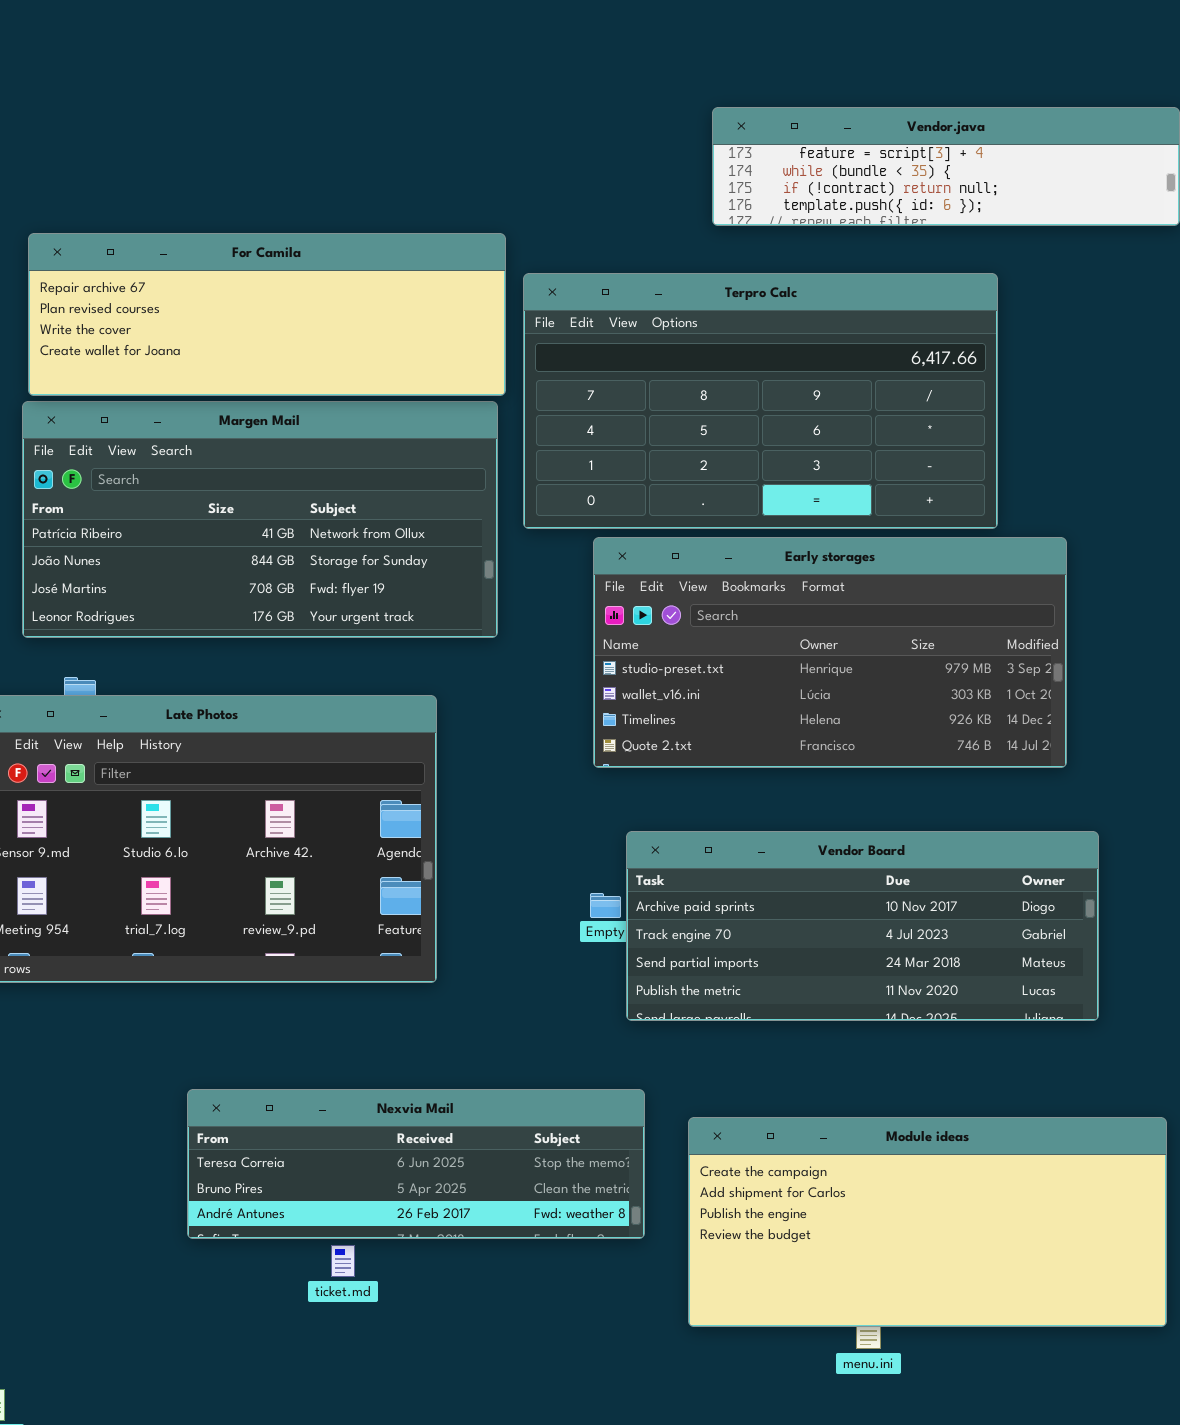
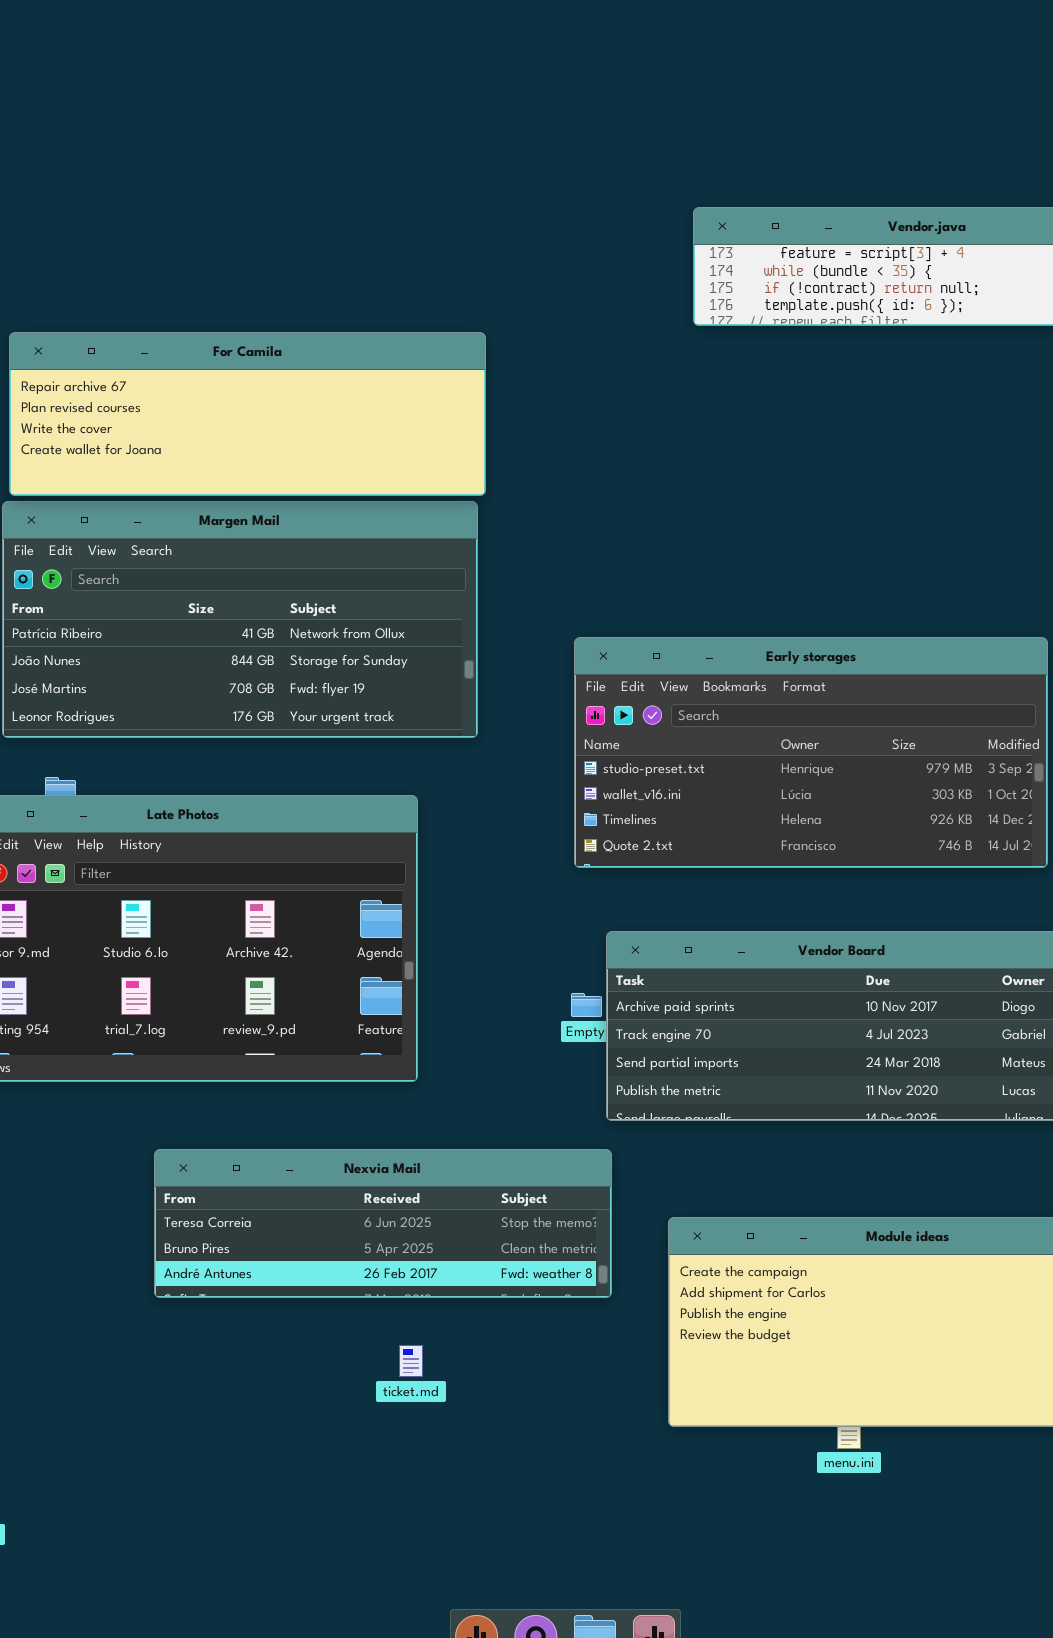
Terpro Calc: [523,273,998,529] -> none, closed
Nexvia Mail: [187,1089,645,1239] -> [154,1149,612,1298], moved
ticket.md: [331,1245,355,1277] -> [399,1345,423,1377], moved

